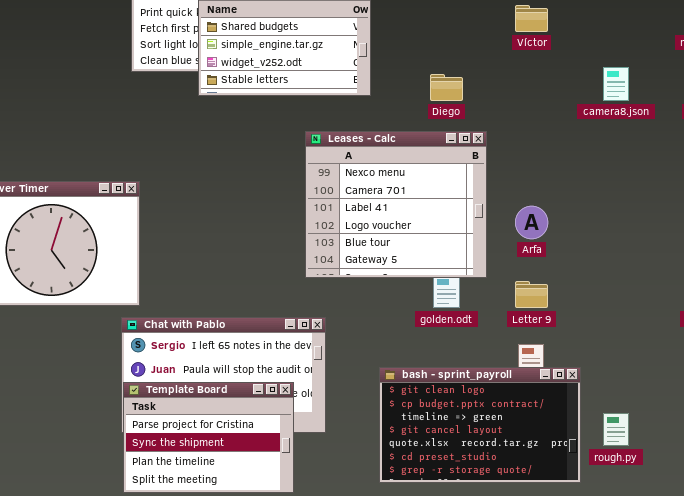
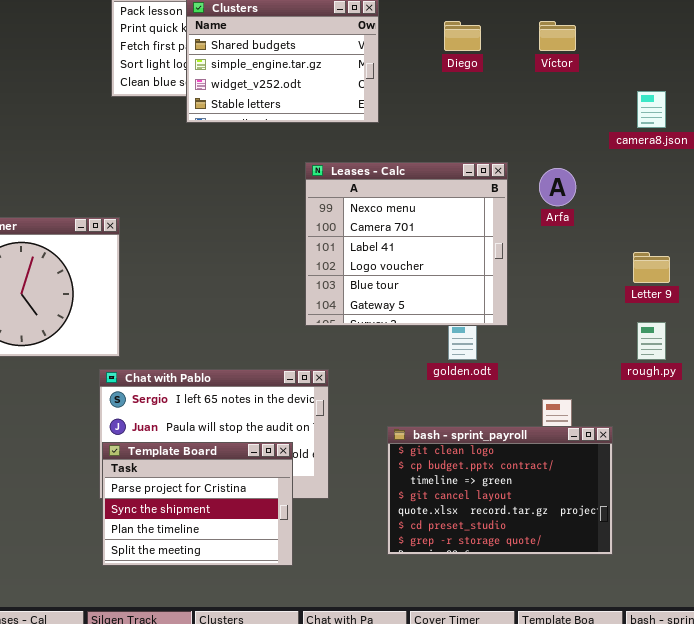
Diego: [430,74,463,101] -> [444,21,481,51], moved
Arfa: [515,206,548,239] -> [539,168,576,206], moved
Letter 9: [515,281,548,308] -> [633,252,670,283], moved
rough.py: [603,413,629,446] -> [637,322,666,360], moved

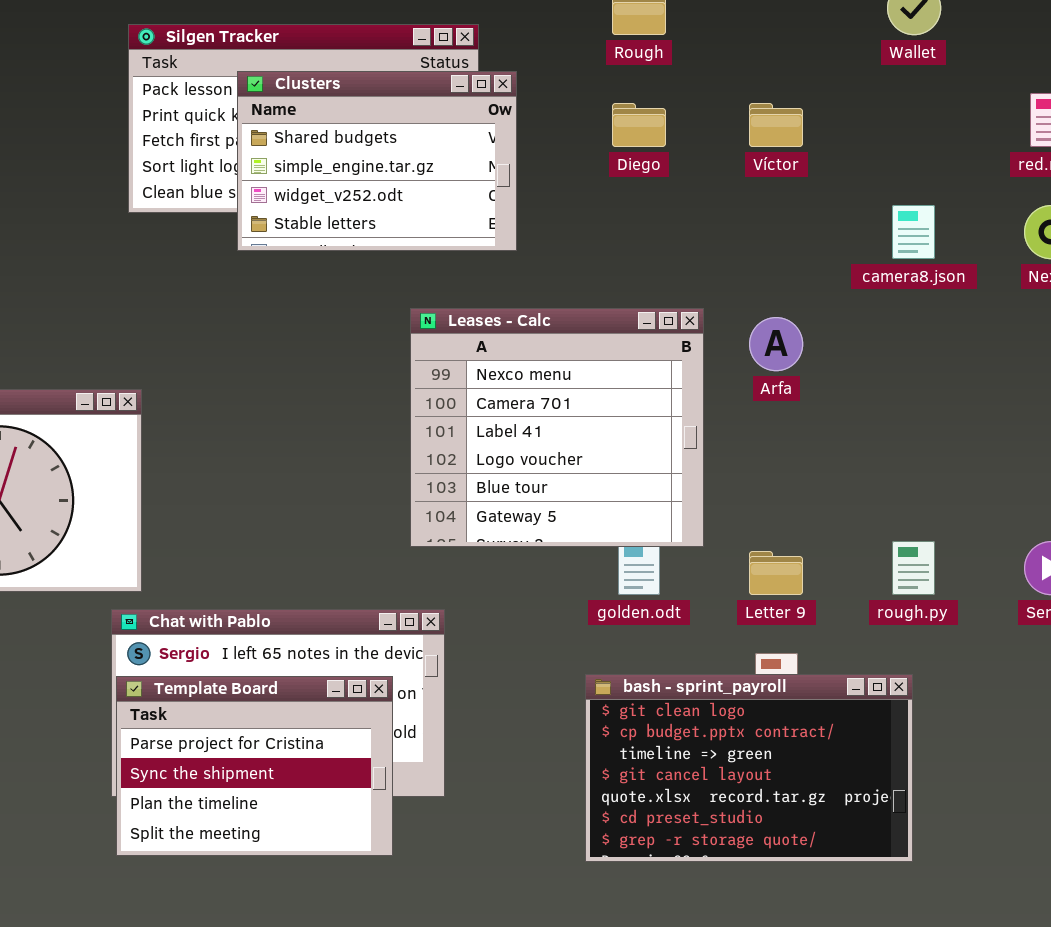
Letter 9: [633,252,670,283] -> [749,551,803,595], moved
bash - sprint_payroll: [387,426,613,555] -> [585,674,913,862], moved
Template Board: [102,442,293,566] -> [116,676,393,856], moved

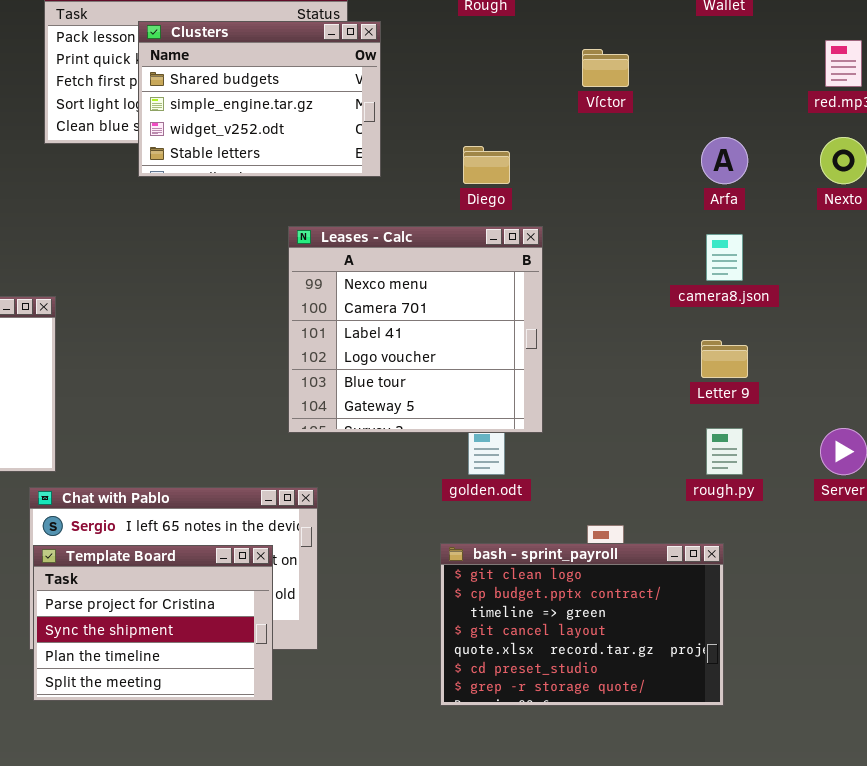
Diego: [612,103,666,147] -> [463,146,510,184], moved
camera8.json: [892,205,935,259] -> [706,234,743,281], moved
Arfa: [749,317,803,371] -> [701,137,748,184], moved
Letter 9: [749,551,803,595] -> [701,340,748,378], moved

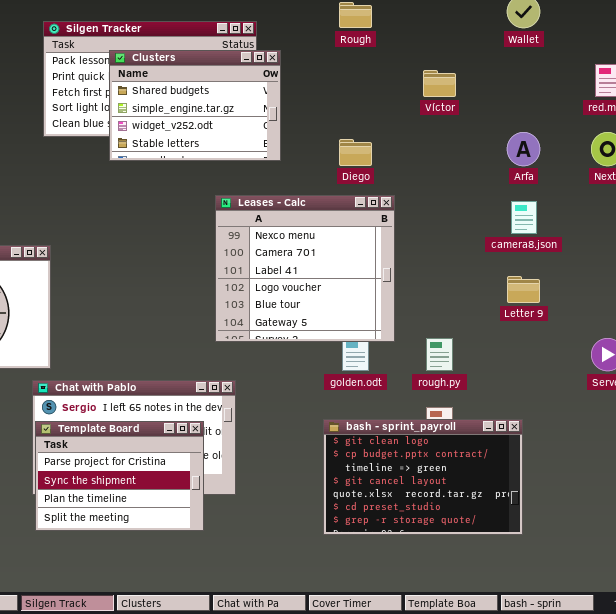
rough.py: [706,428,743,475] -> [426,338,453,371], moved

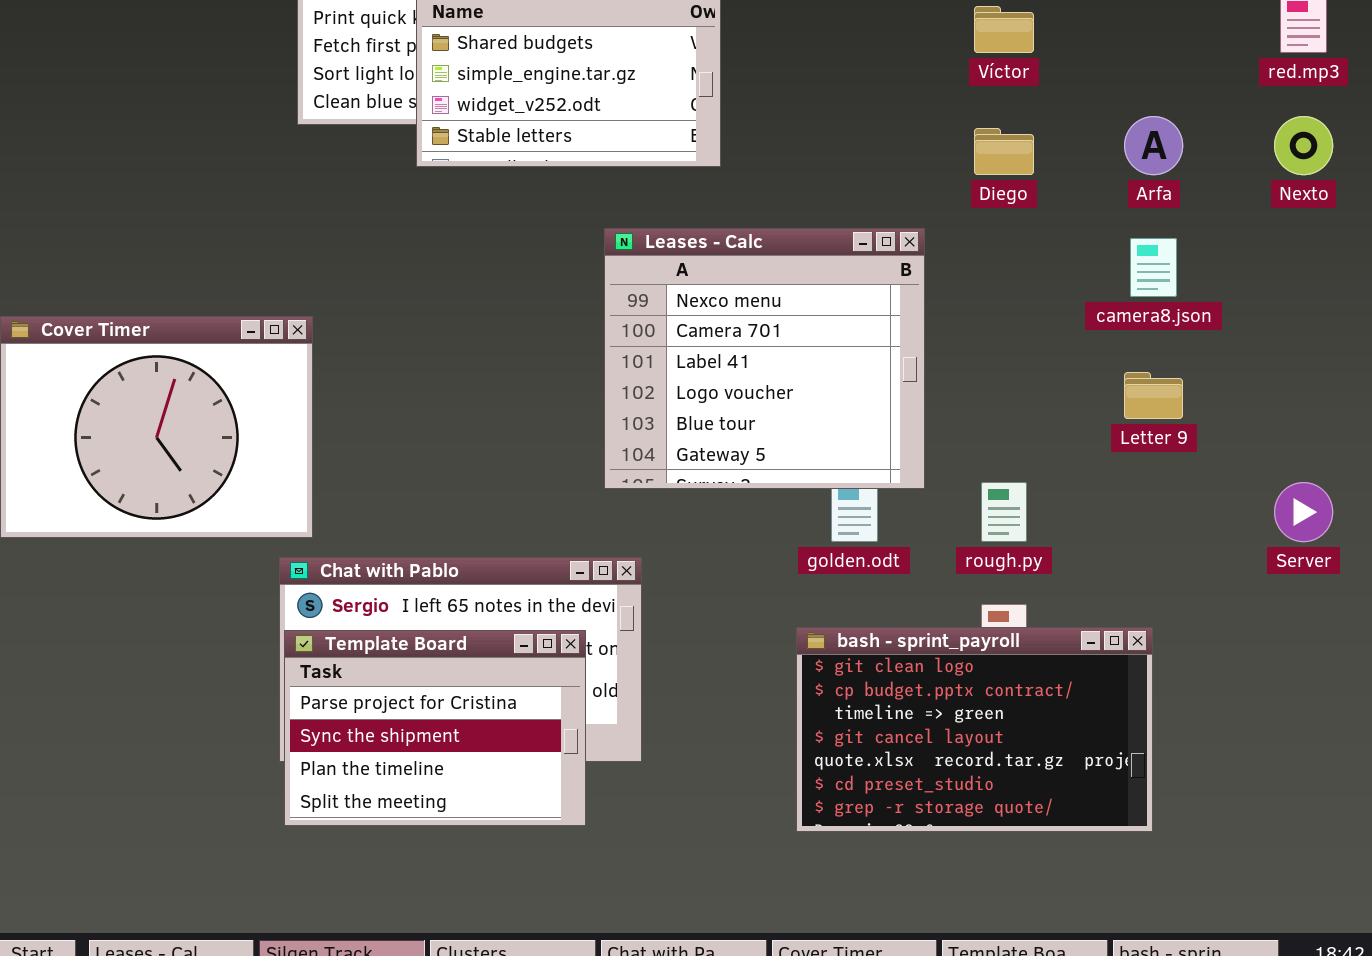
Diego: [339,139,372,166] -> [974,128,1034,175], moved

